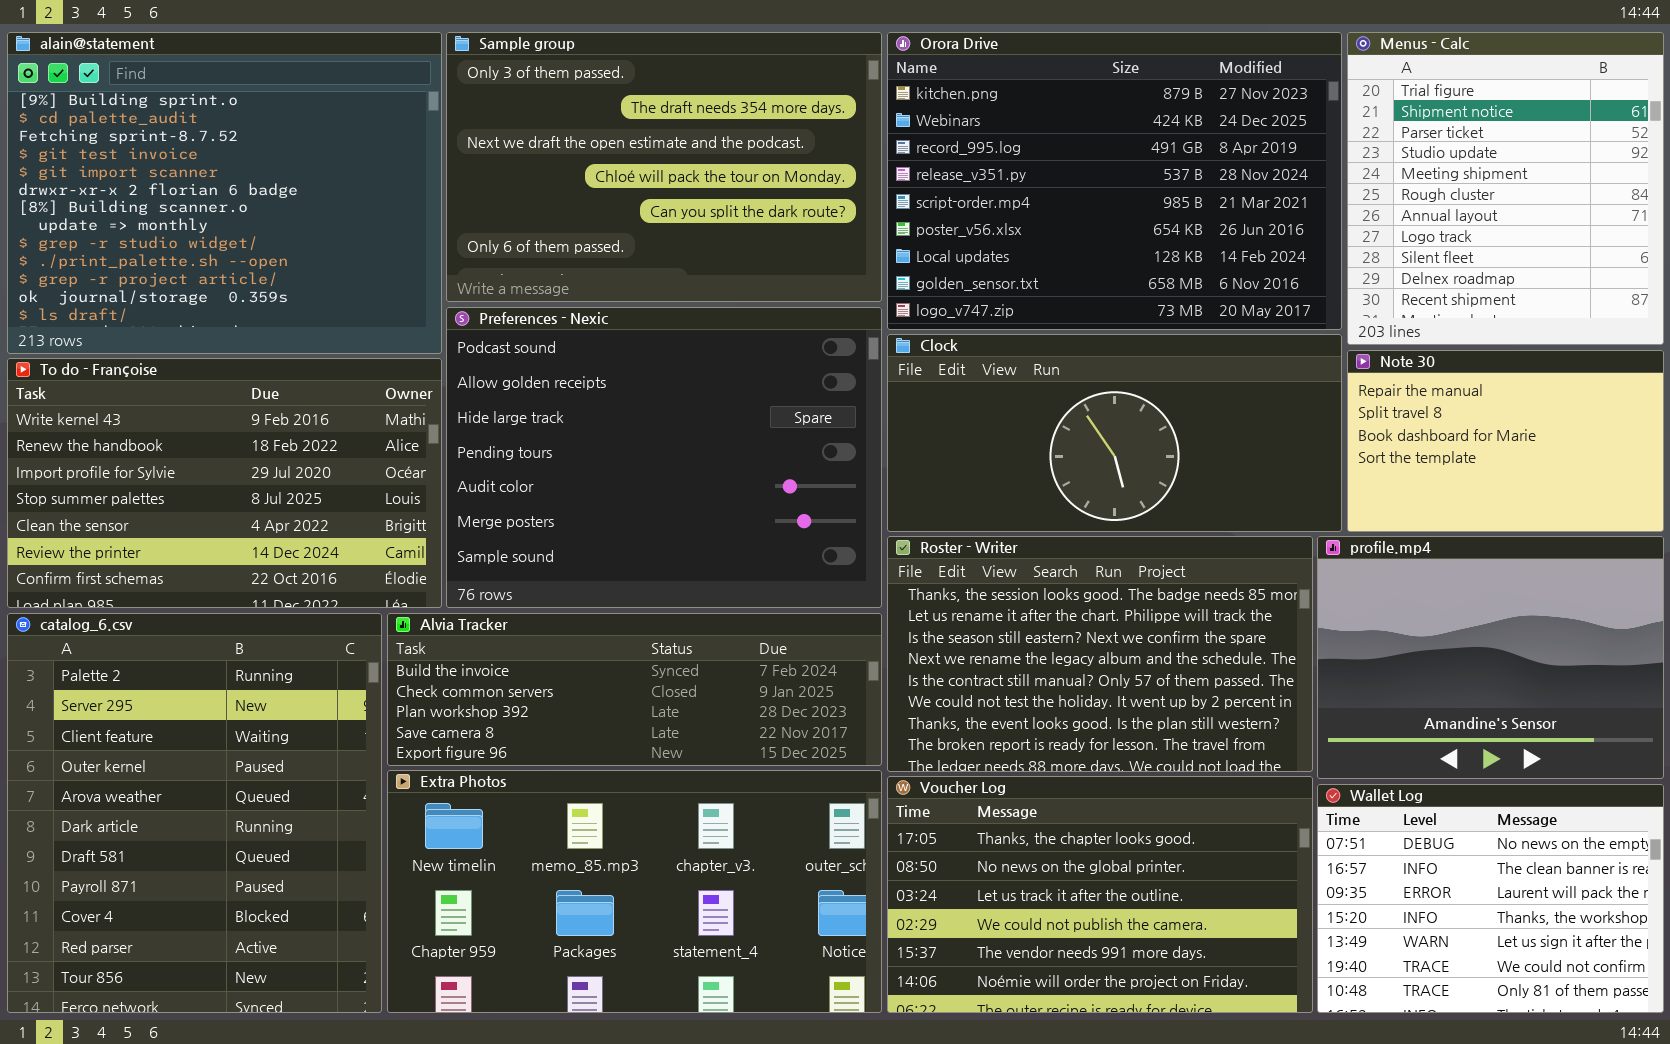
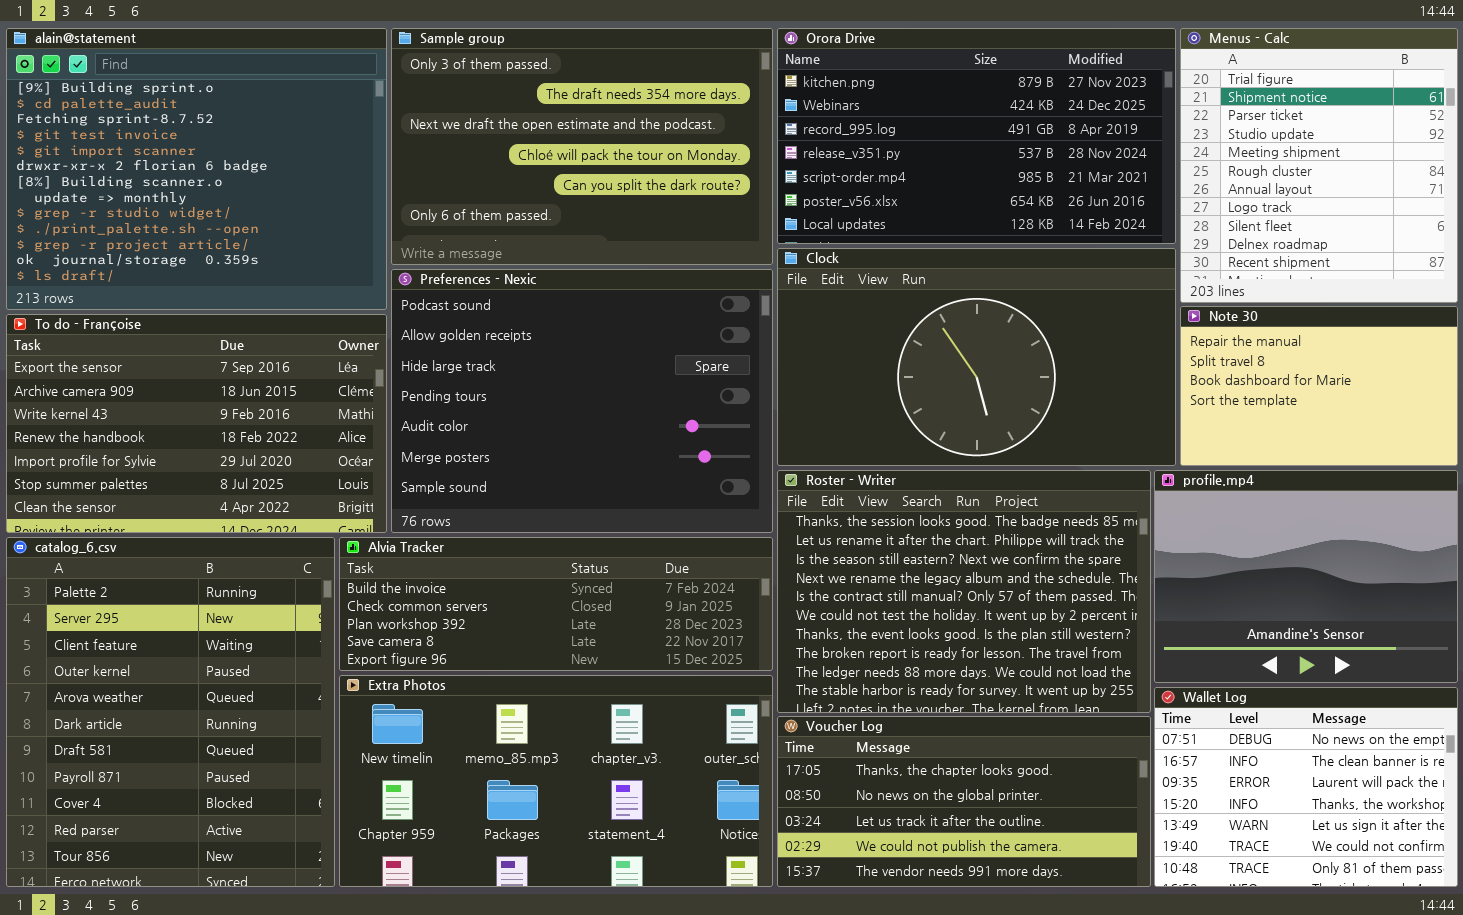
Orora Drive: [887,32,1342,330] -> [777,28,1176,244], resized
Clock: [887,334,1342,532] -> [777,248,1176,466], resized
To do - Françoise: [7,358,442,608] -> [6,314,387,533], scrolled up 2 rows
Roster - Writer: [887,536,1313,772] -> [777,470,1151,713], resized
Voucher Log: [887,776,1313,1013] -> [777,716,1151,887], resized

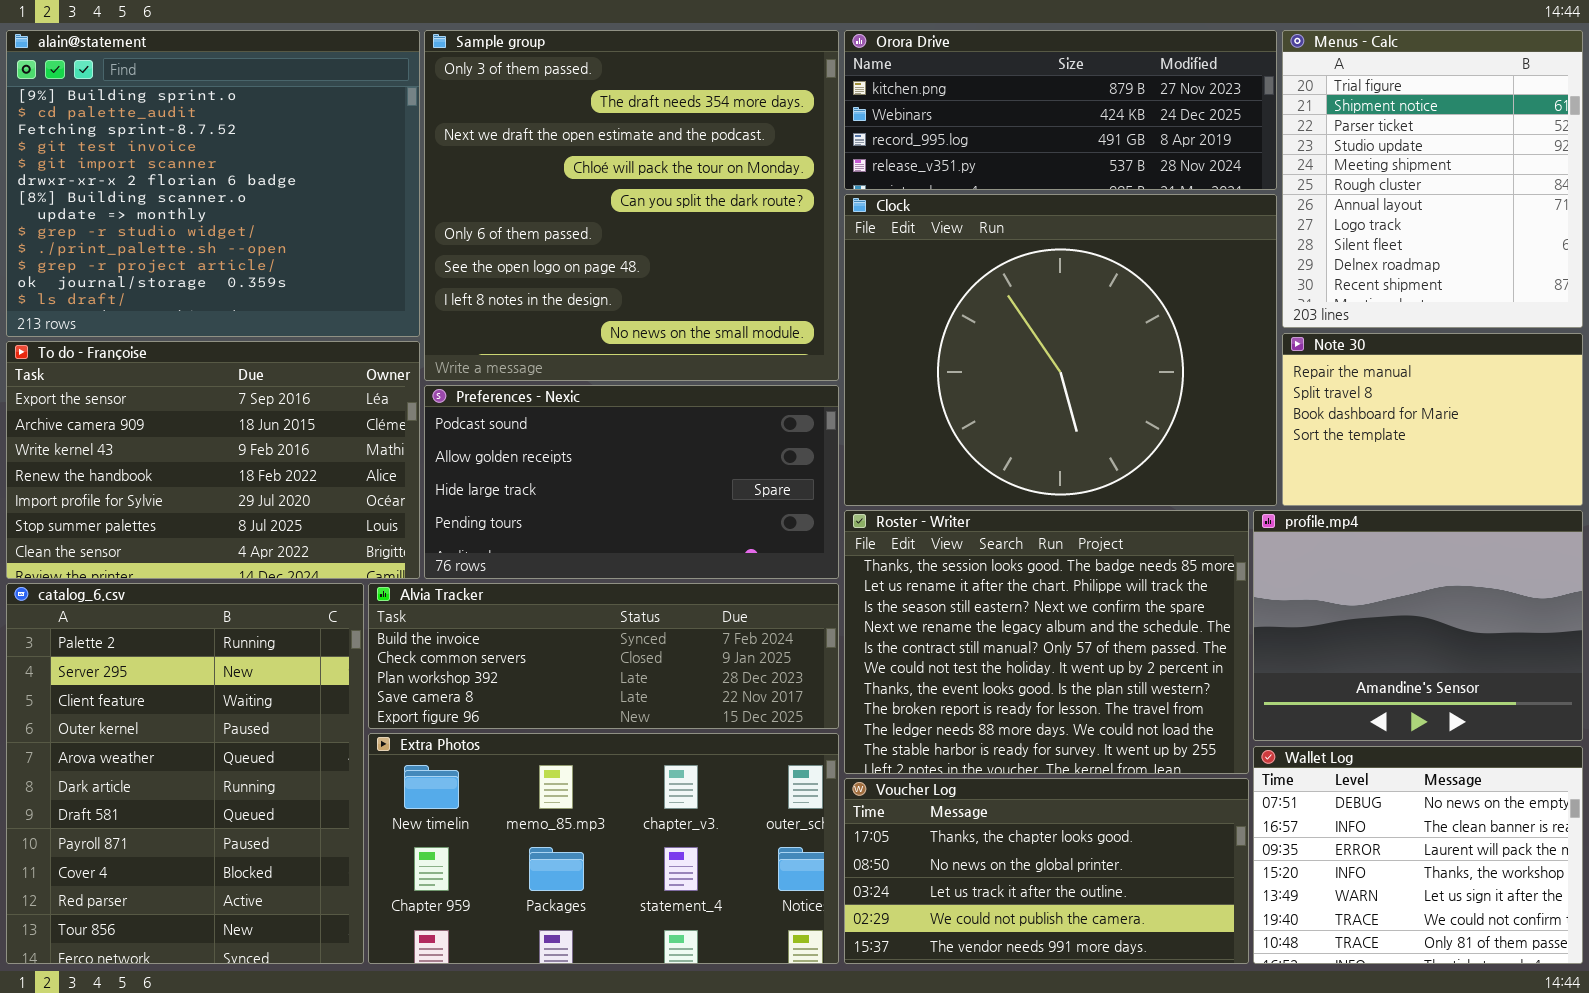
Sample group: [391,28,773,265] -> [424,30,839,381], resized
Orora Drive: [777,28,1176,244] -> [844,30,1277,190], resized
Clock: [777,248,1176,466] -> [844,194,1277,506], resized
Preferences - Nexic: [391,269,773,533] -> [424,385,839,579], resized

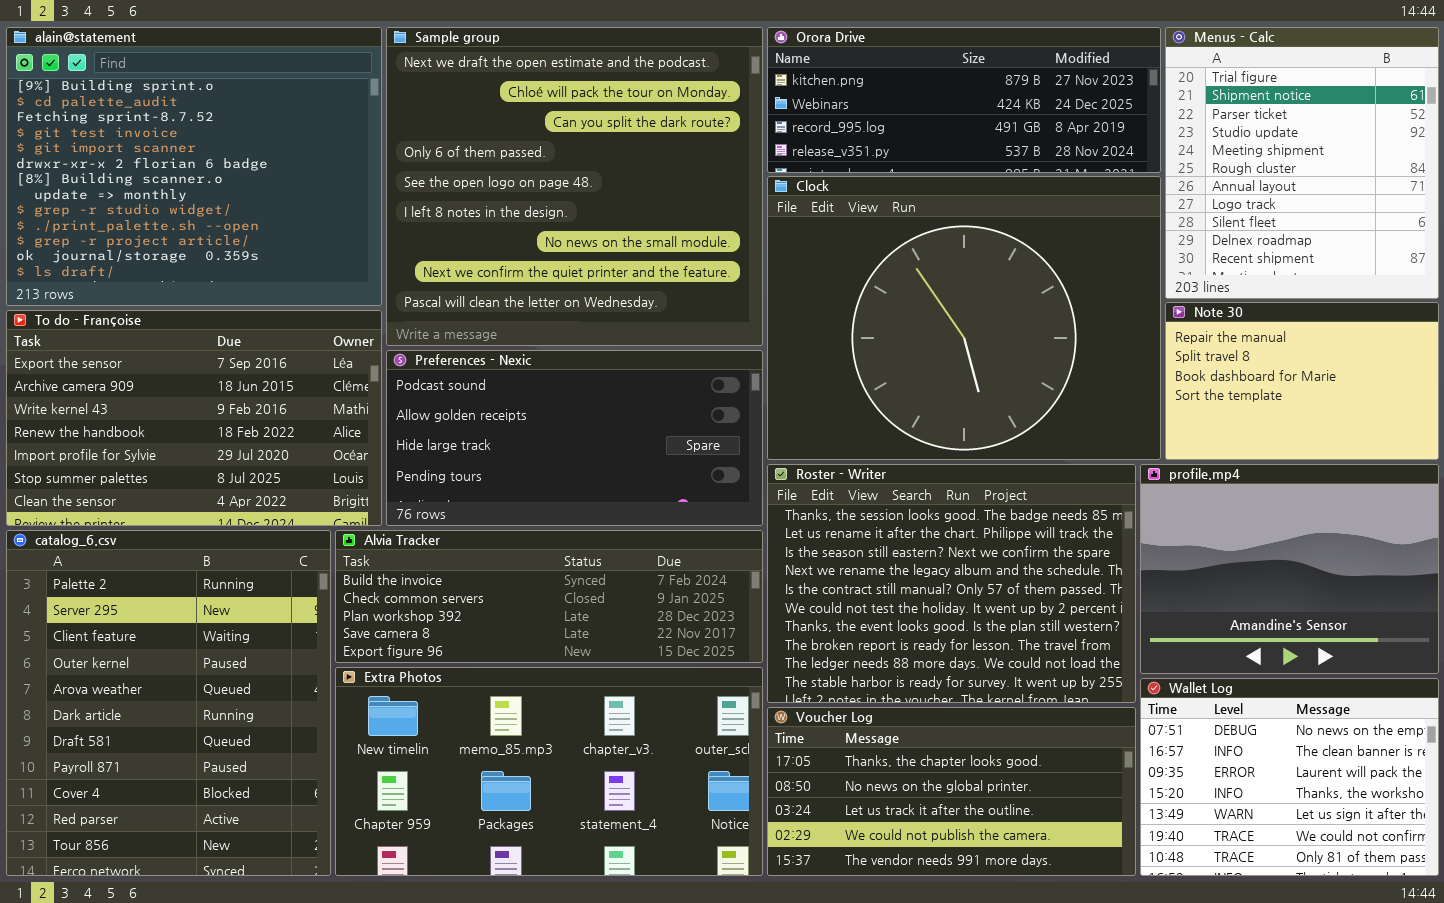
Sample group: [424,30,839,381] -> [386,27,763,346], scrolled down 2 rows

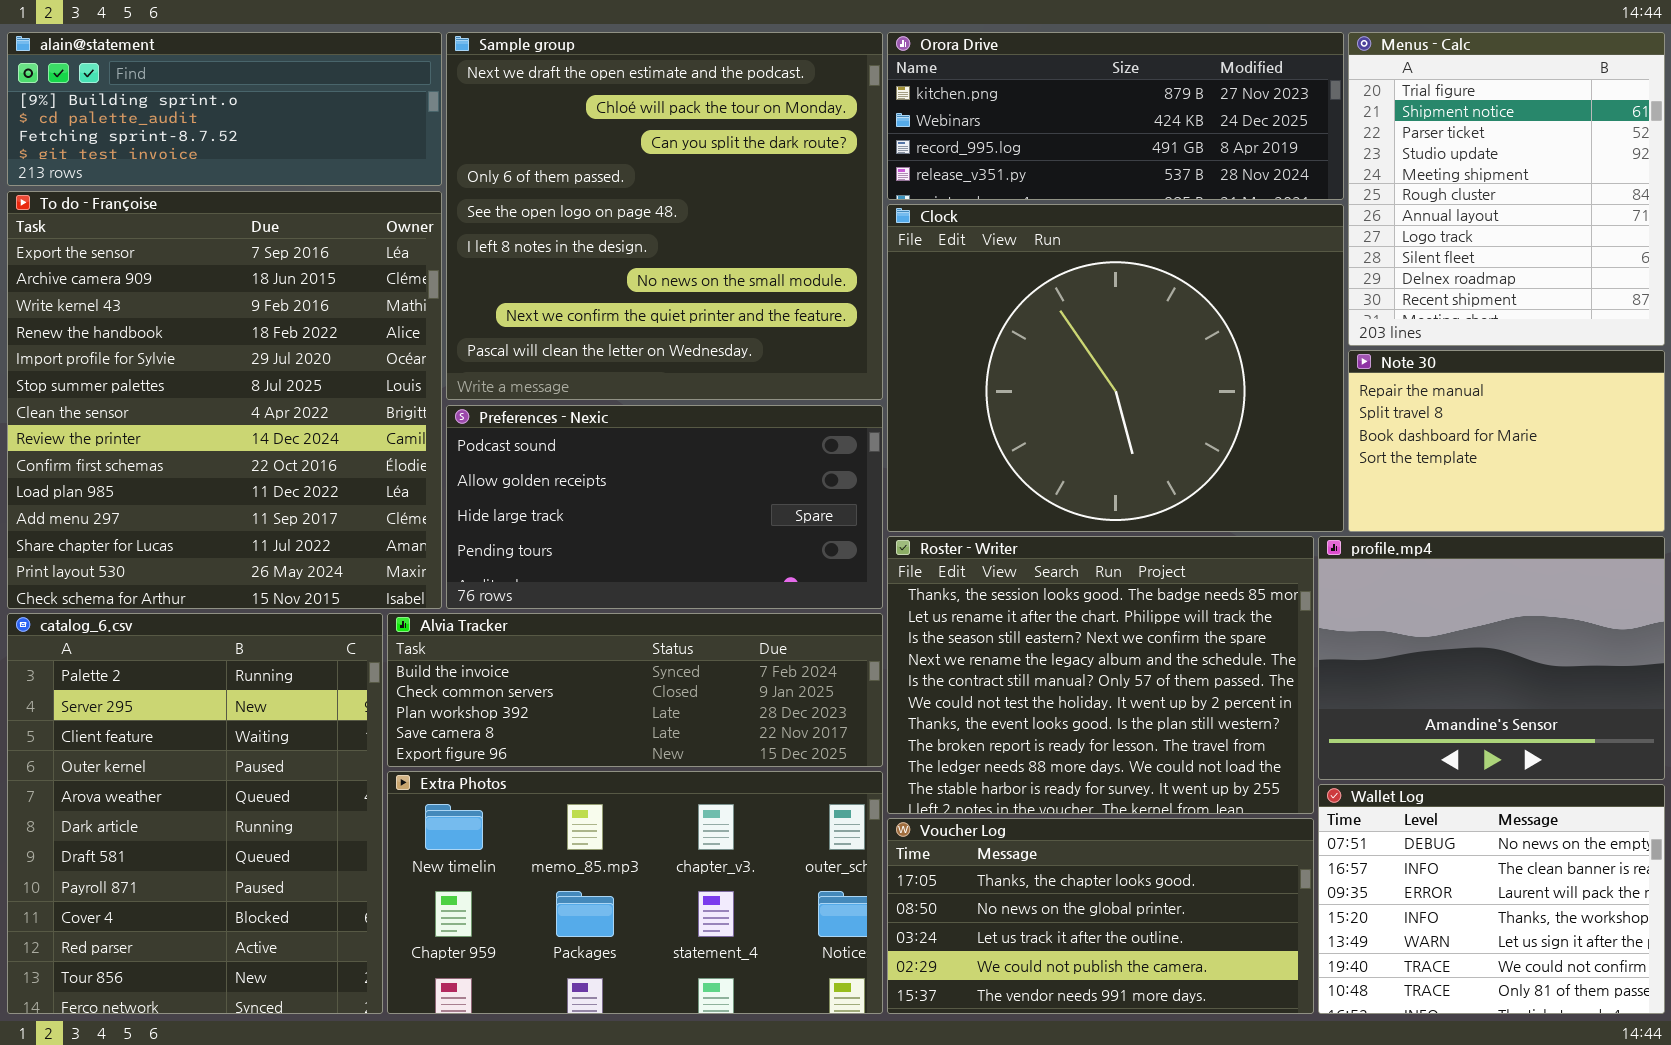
alain@statement: [6,27,382,306] -> [7,32,442,186], resized
To do - Françoise: [6,310,382,526] -> [7,191,442,609], resized

